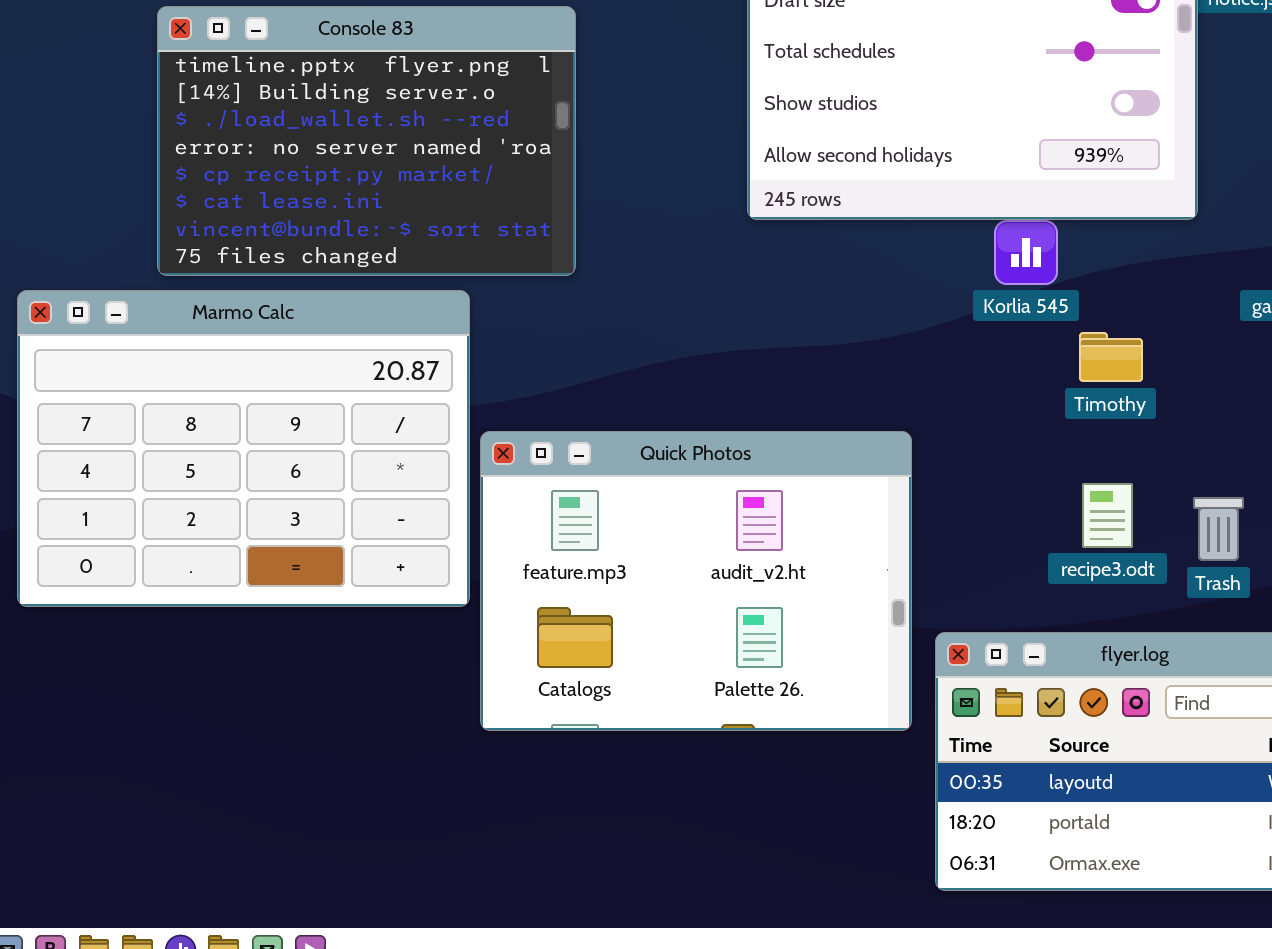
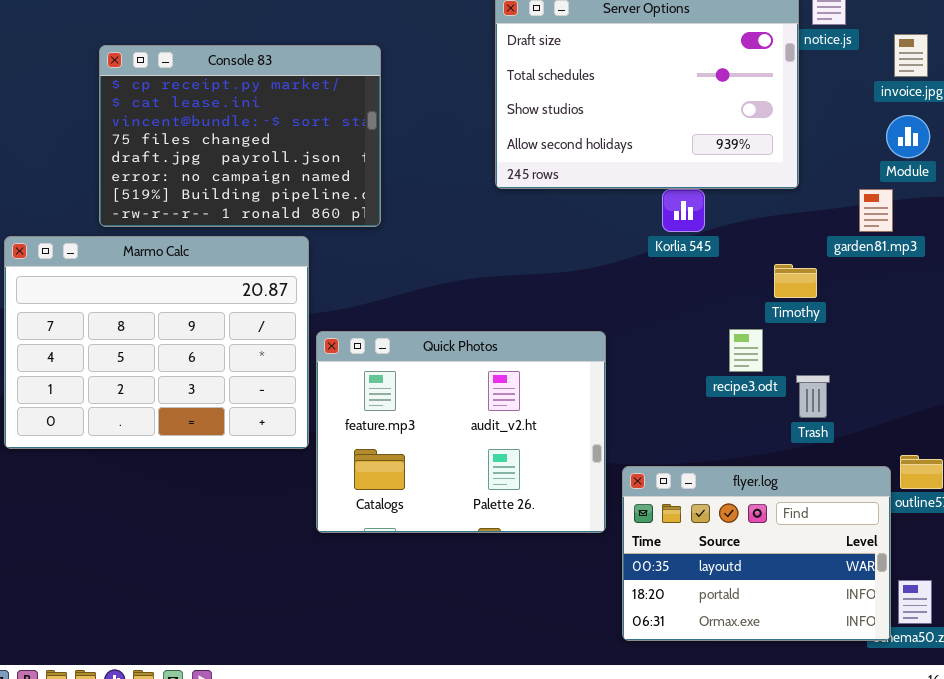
Console 83: [157,6,576,276] -> [99,45,381,227], scrolled down 4 rows
Timothy: [1079,332,1143,382] -> [774,264,817,298], moved
recipe3.odt: [1082,483,1133,548] -> [729,329,763,372], moved

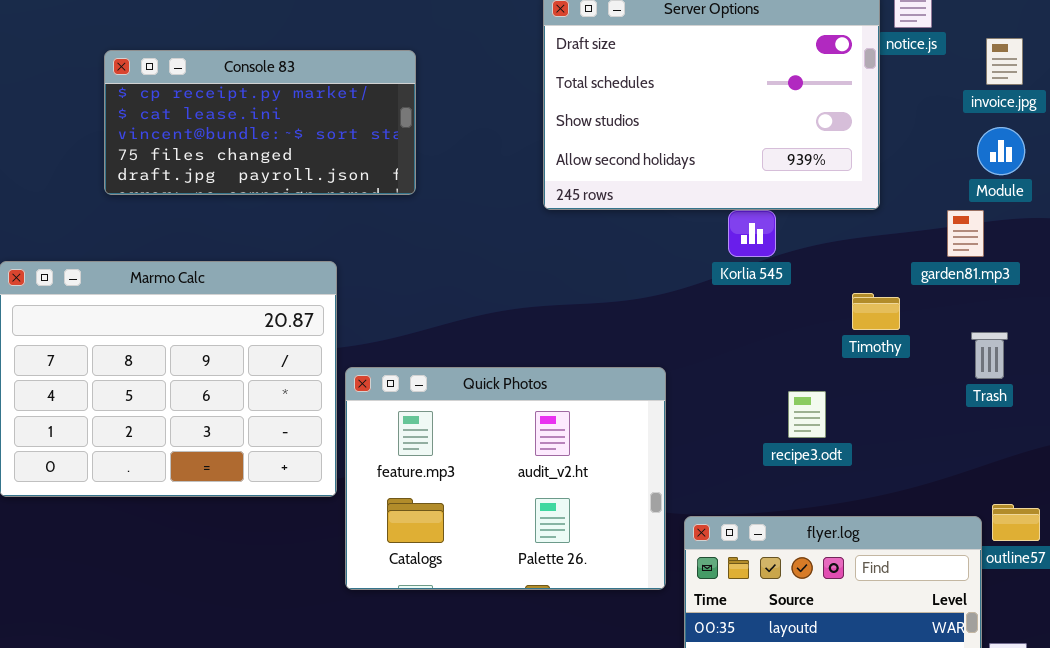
Console 83: [99,45,381,227] -> [104,50,416,195], resized
recipe3.odt: [729,329,763,372] -> [788,391,826,438], moved
Trash: [796,375,830,418] -> [971,332,1008,379], moved

